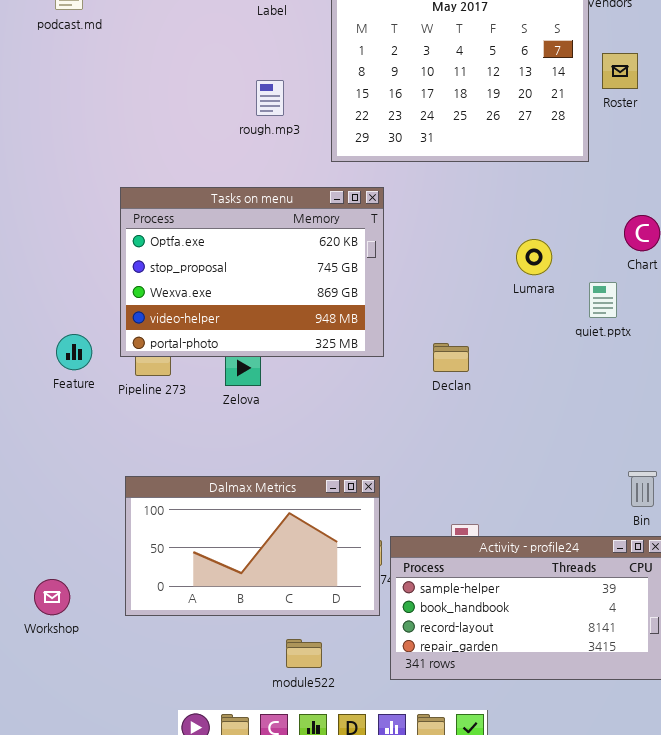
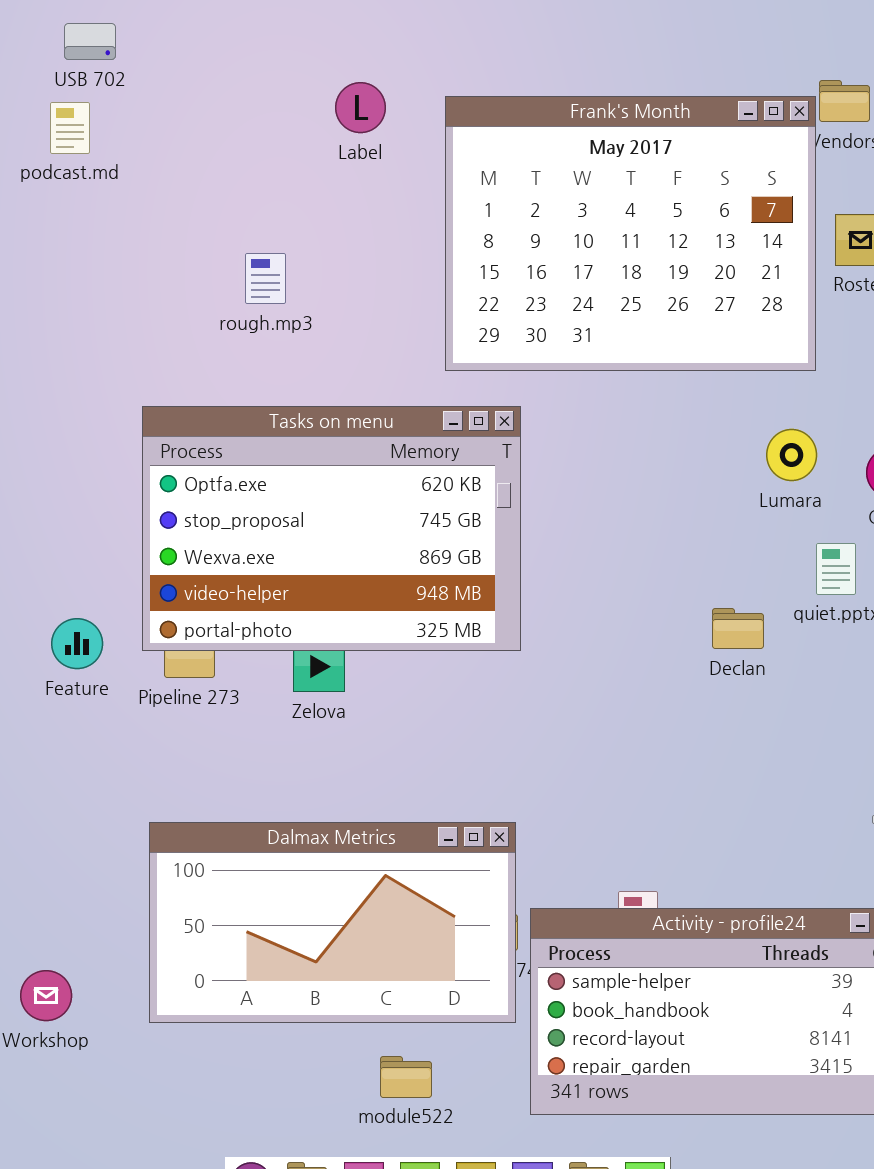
rough.mp3: [256,80,284,116] -> [245,253,286,304], moved
Lumara: [516,239,552,275] -> [766,429,817,481], moved
Declan: [433,343,469,372] -> [712,608,764,649], moved

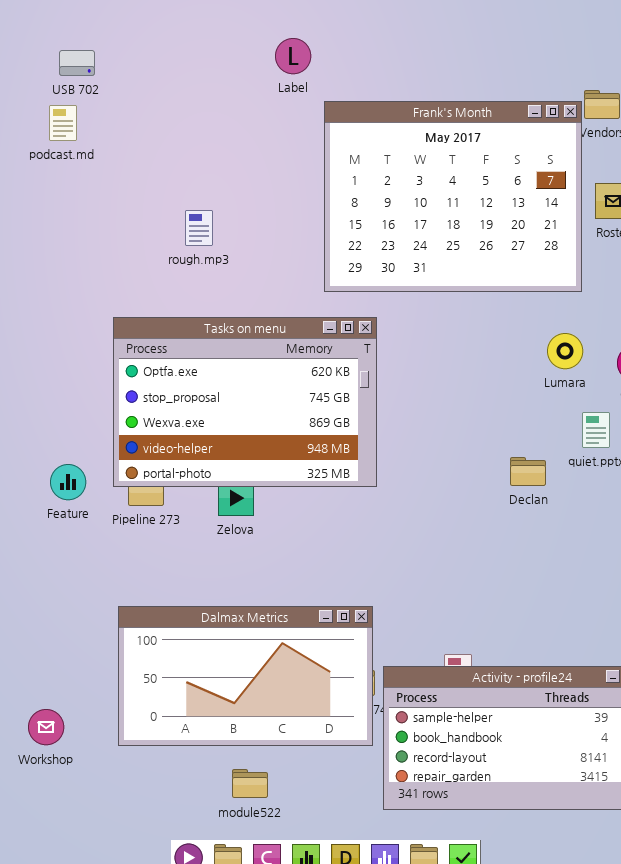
Label: [335,82,386,133] -> [275,38,311,74], moved
module522: [380,1056,432,1098] -> [232,769,268,798], moved

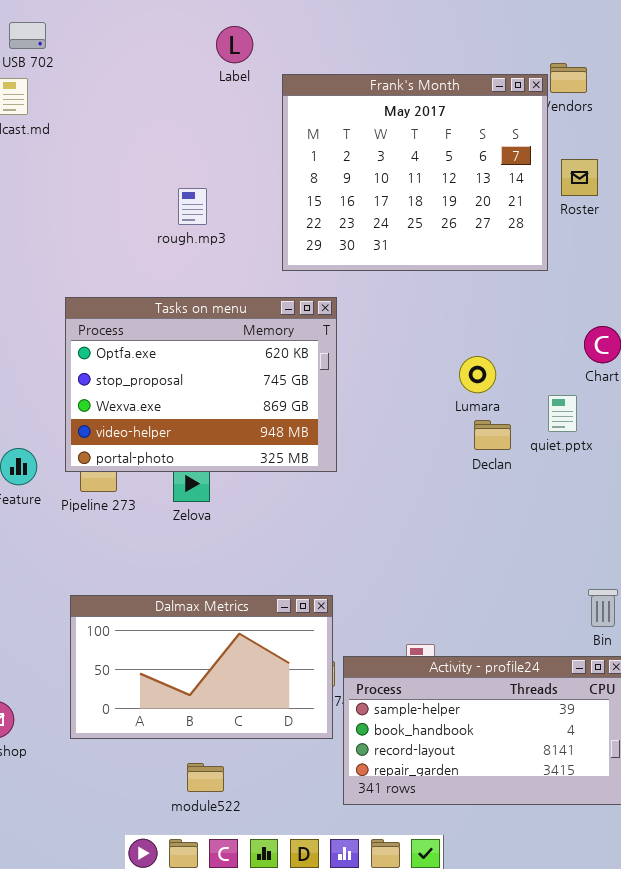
Label: [275,38,311,74] -> [216,26,253,63], moved
rough.mp3: [185,210,213,246] -> [178,188,207,225], moved
Lumara: [547,333,583,369] -> [459,356,496,393], moved
Declan: [510,457,546,486] -> [474,420,511,450], moved

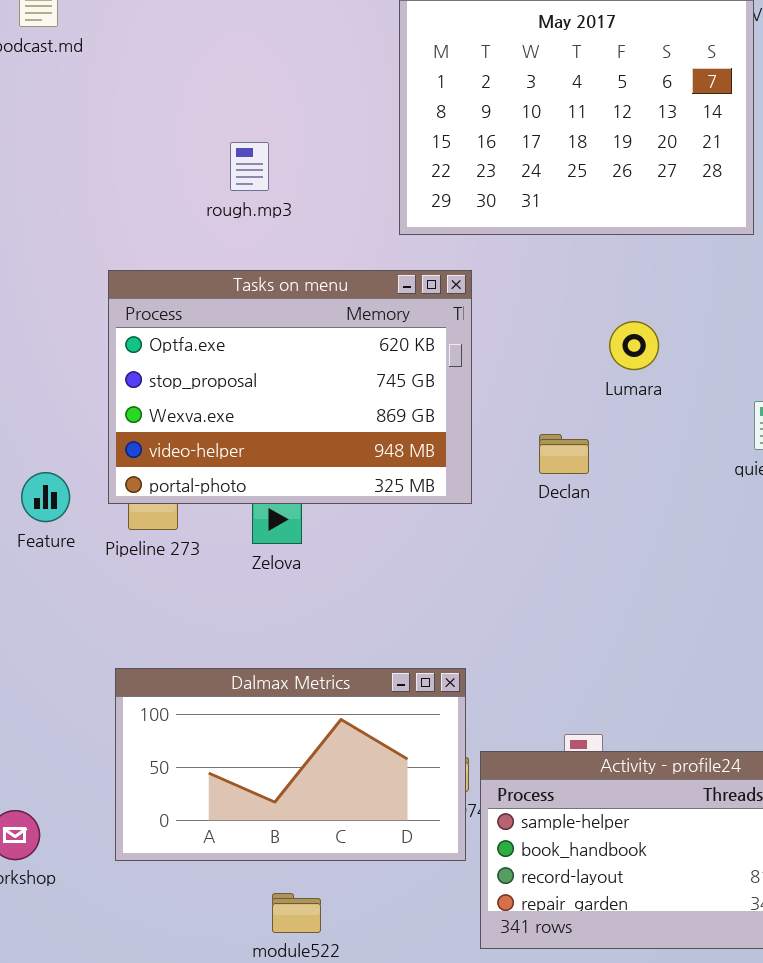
rough.mp3: [178,188,207,225] -> [230,142,269,191], moved
Lumara: [459,356,496,393] -> [609,321,659,370], moved
Declan: [474,420,511,450] -> [539,434,589,474], moved

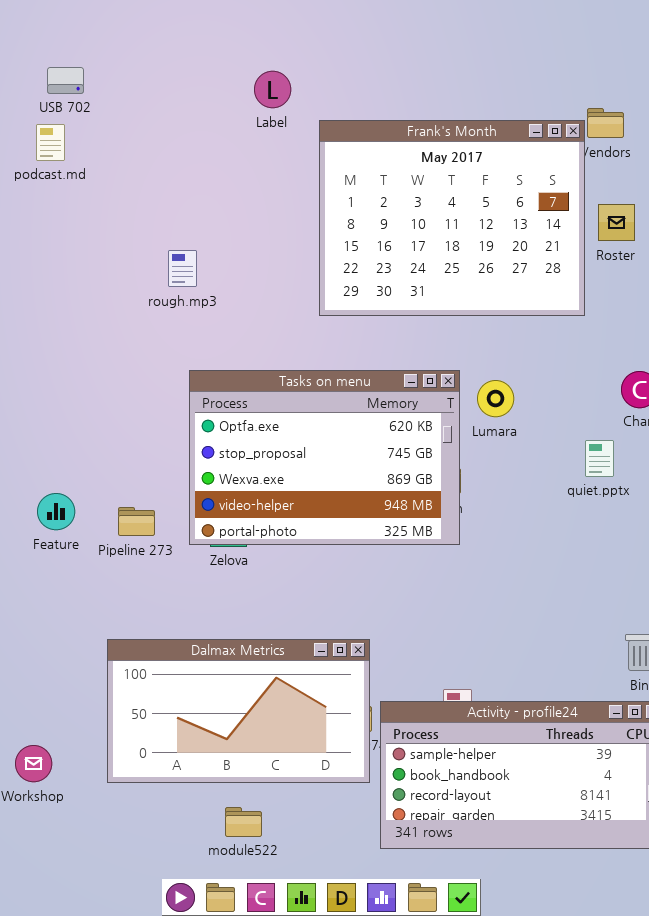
rough.mp3: [230,142,269,191] -> [168,250,197,287], moved
Tasks on menu: [108,270,472,504] -> [189,370,460,545], moved

